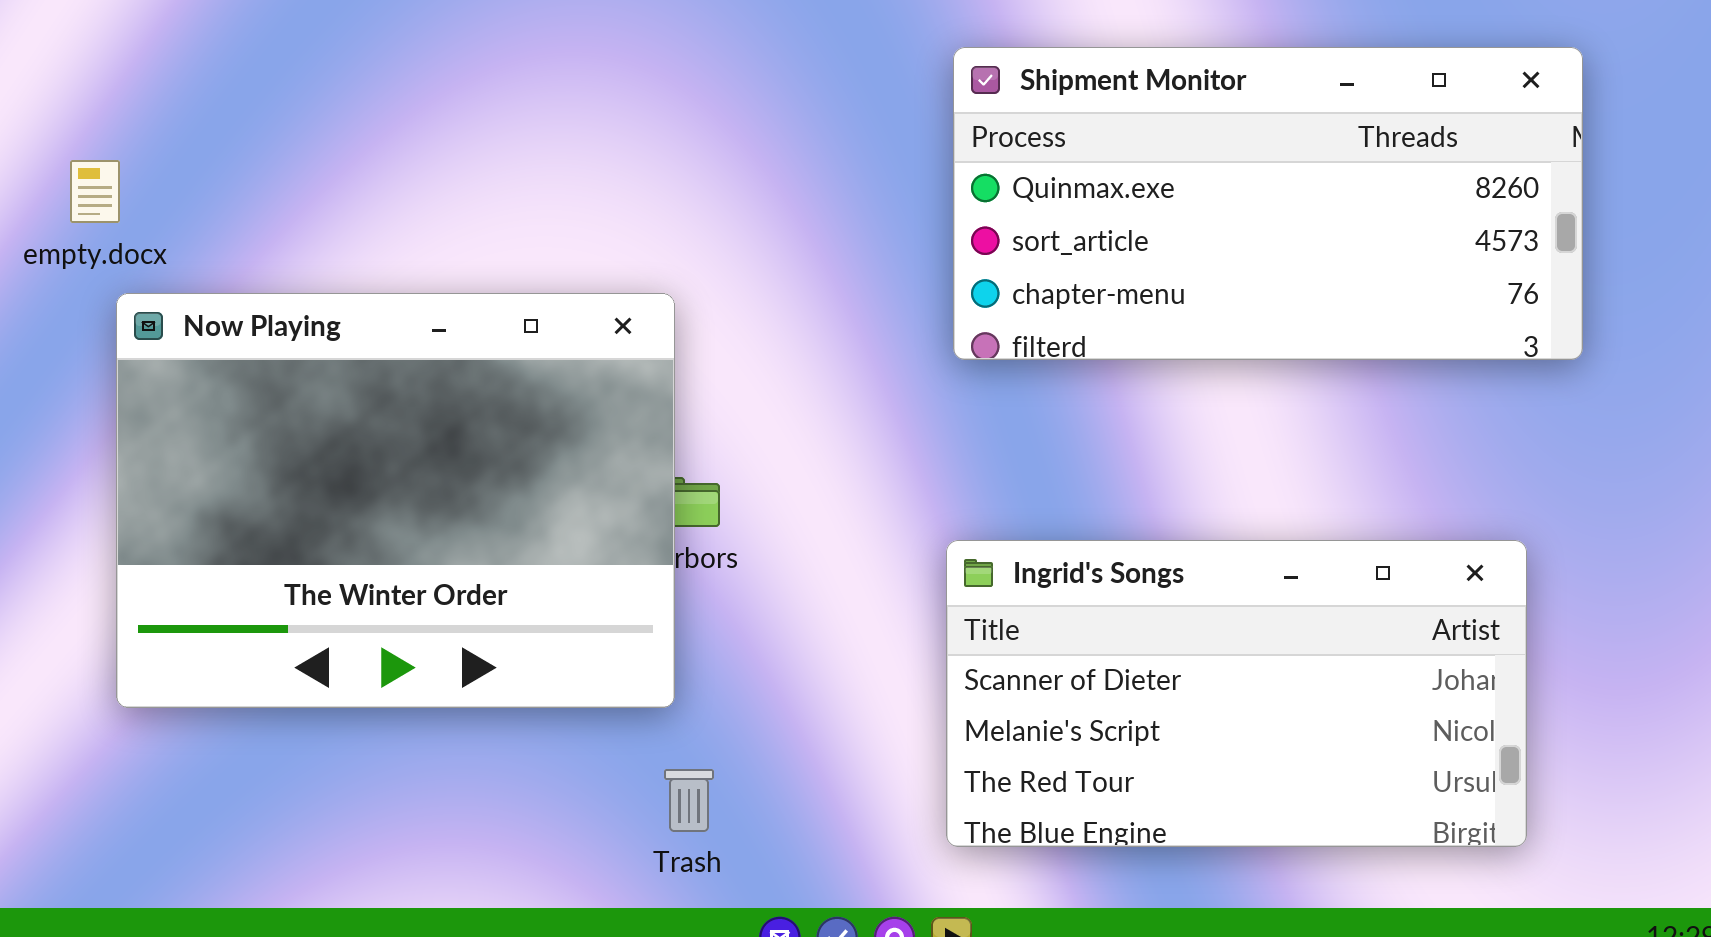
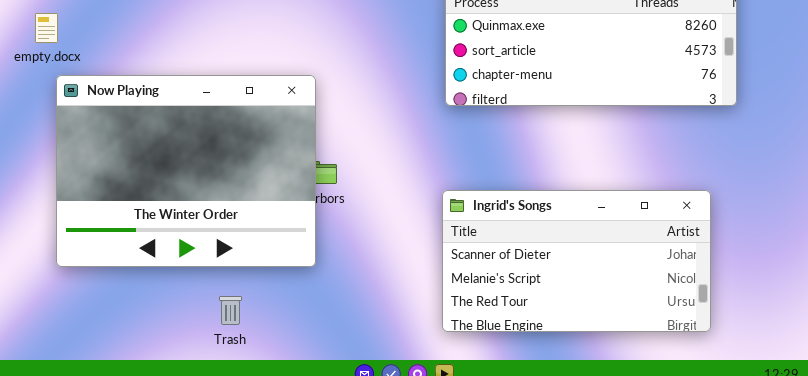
Trash: [664,769,714,832] -> [219,296,242,325], moved

